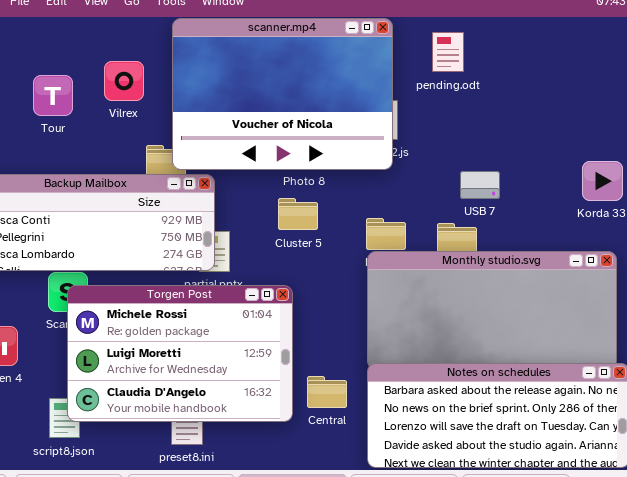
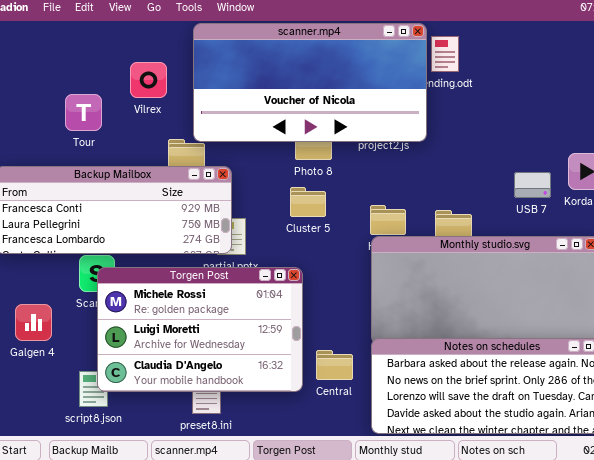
scanner.mp4: [172,18,393,170] -> [193,23,427,142], resized
Tour: [33,75,73,116] -> [65,94,102,131], moved
USB 7: [460,171,500,199] -> [514,172,551,198], moved

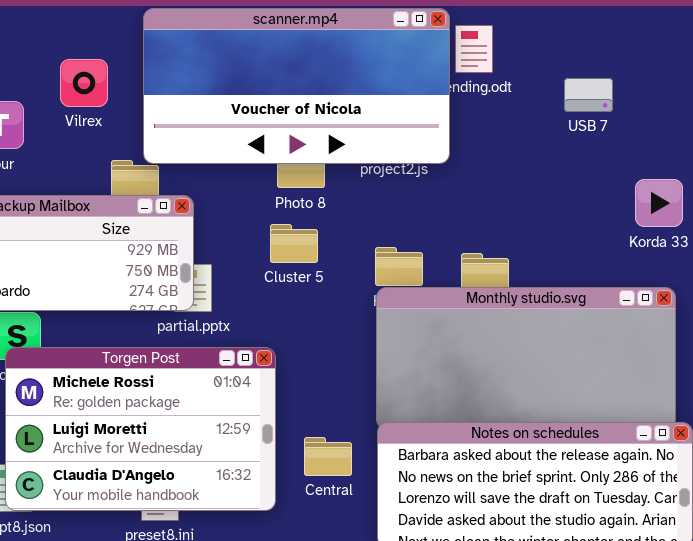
USB 7: [514,172,551,198] -> [564,78,613,112], moved
Torgen Post: [97,267,303,392] -> [5,347,276,511], moved

